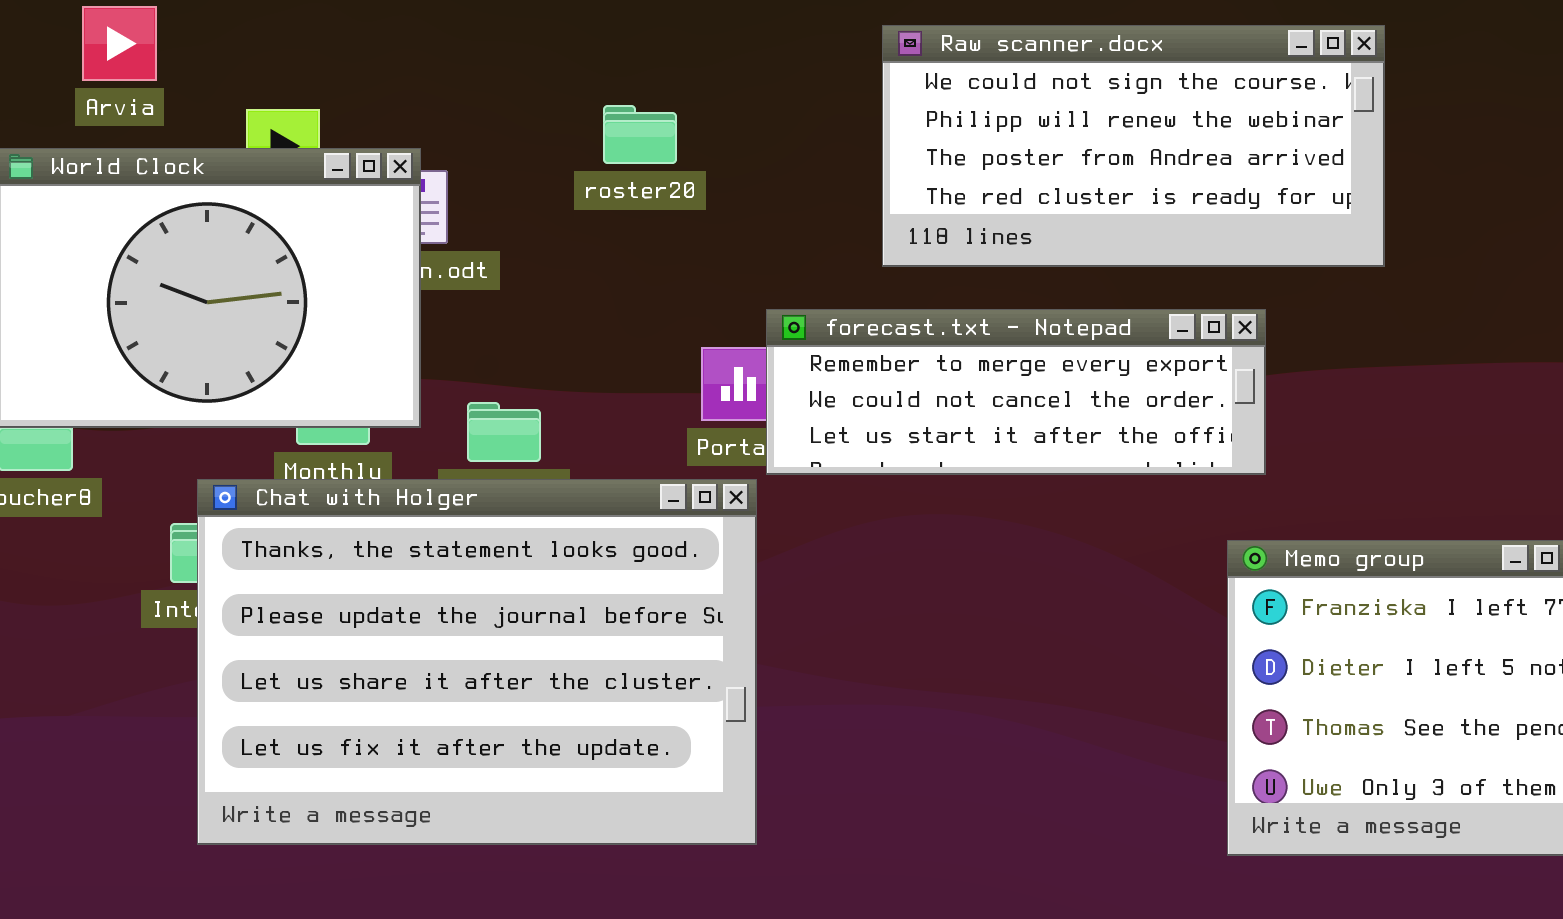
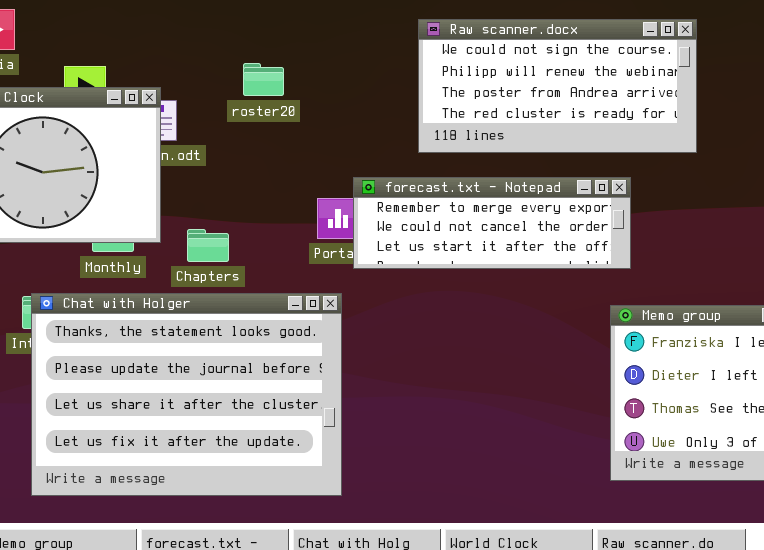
roster20: [603,105,677,164] -> [243,63,284,96], moved
Chat with Holger: [197,479,757,845] -> [31,293,342,496], moved

